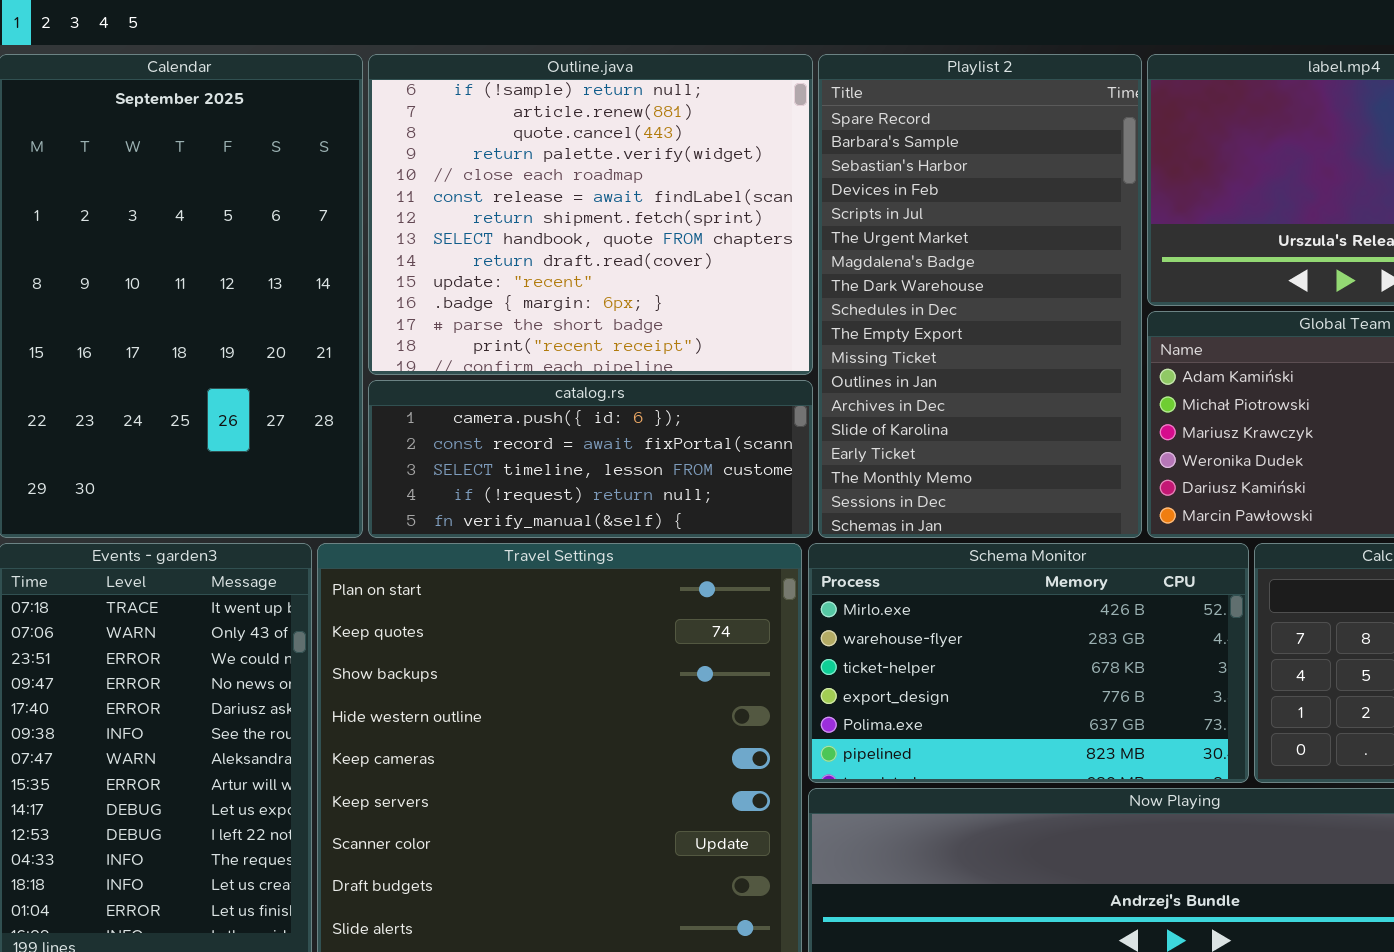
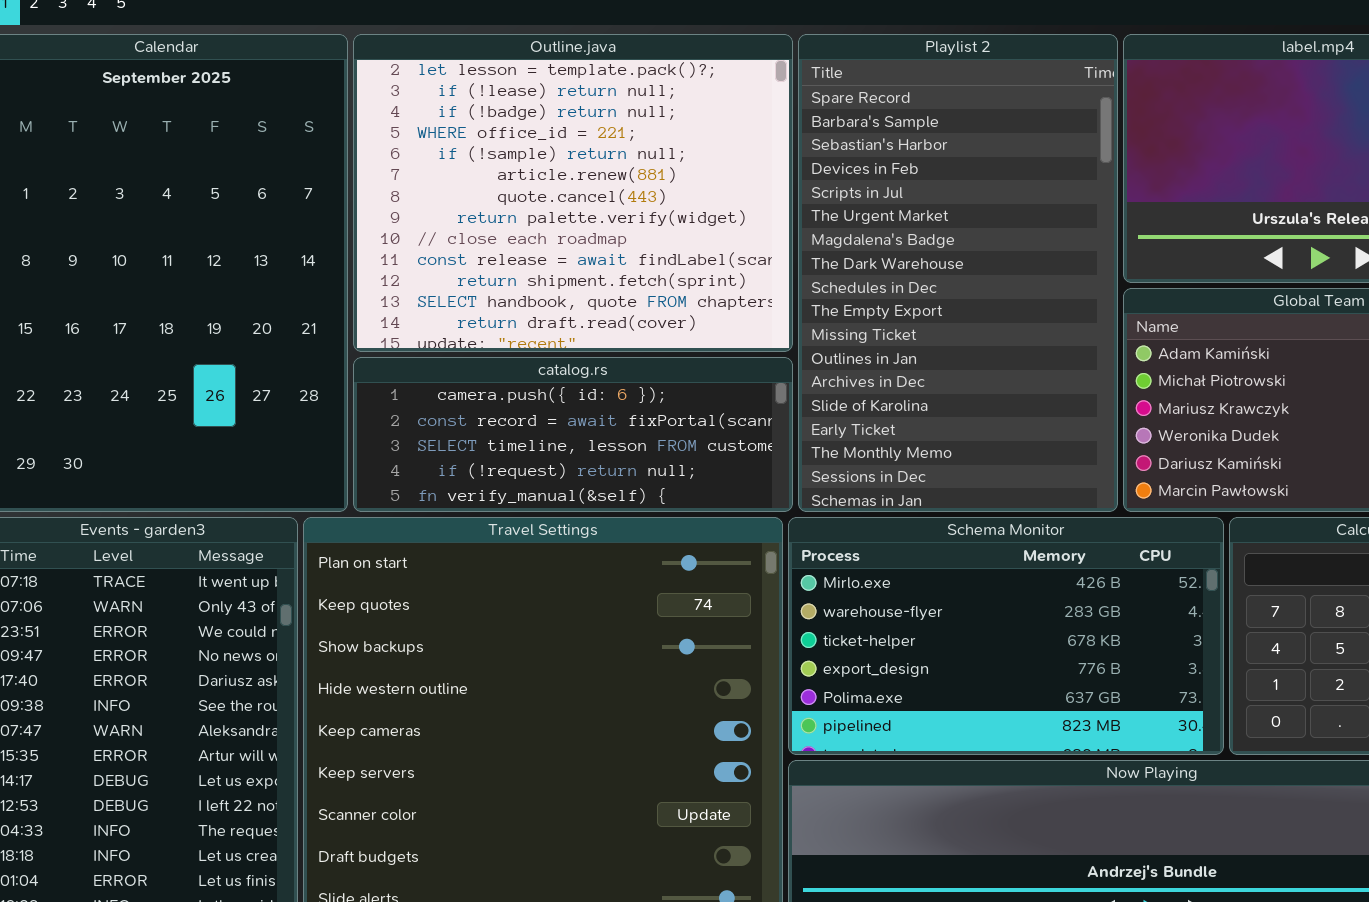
Outline.java: [368,54,813,375] -> [353,34,793,352], scrolled up 4 rows

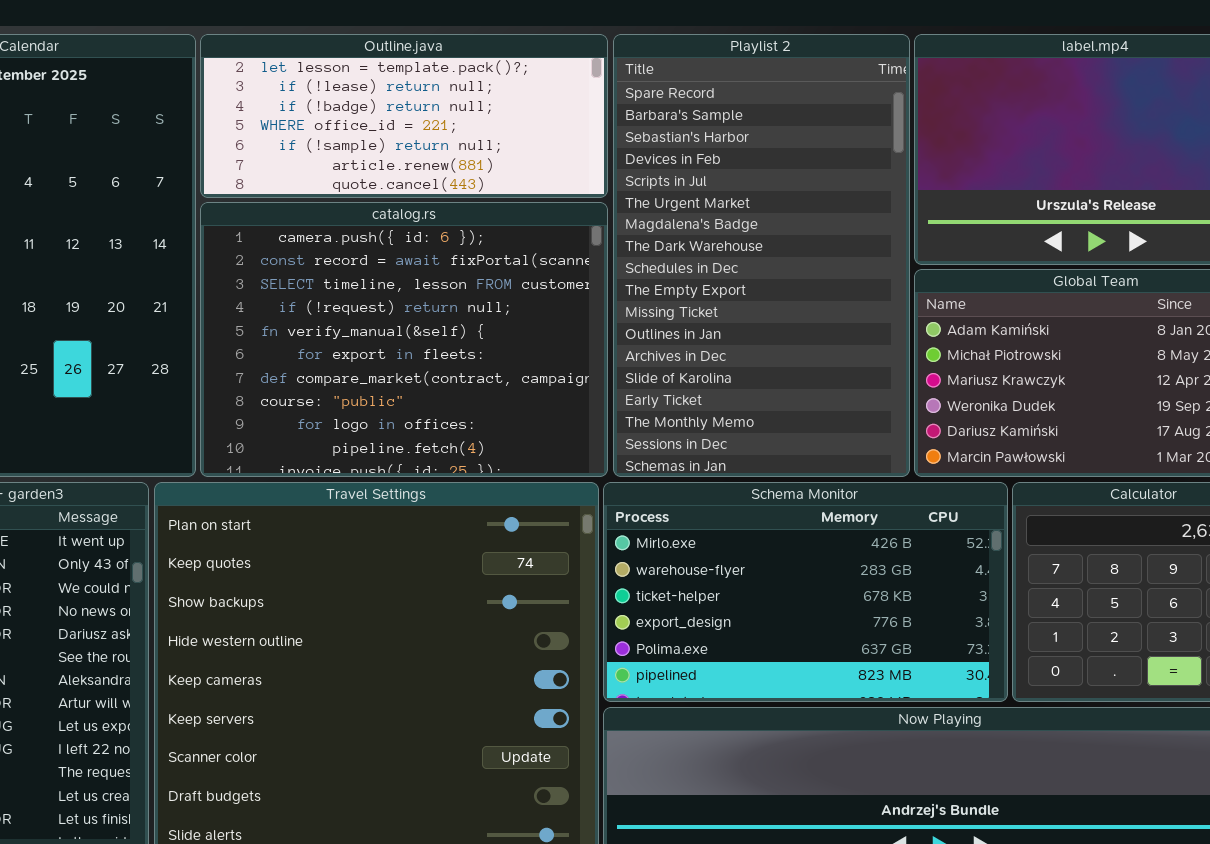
Outline.java: [353,34,793,352] -> [200,34,608,198], resized
catalog.rs: [353,357,793,512] -> [200,202,608,477], resized

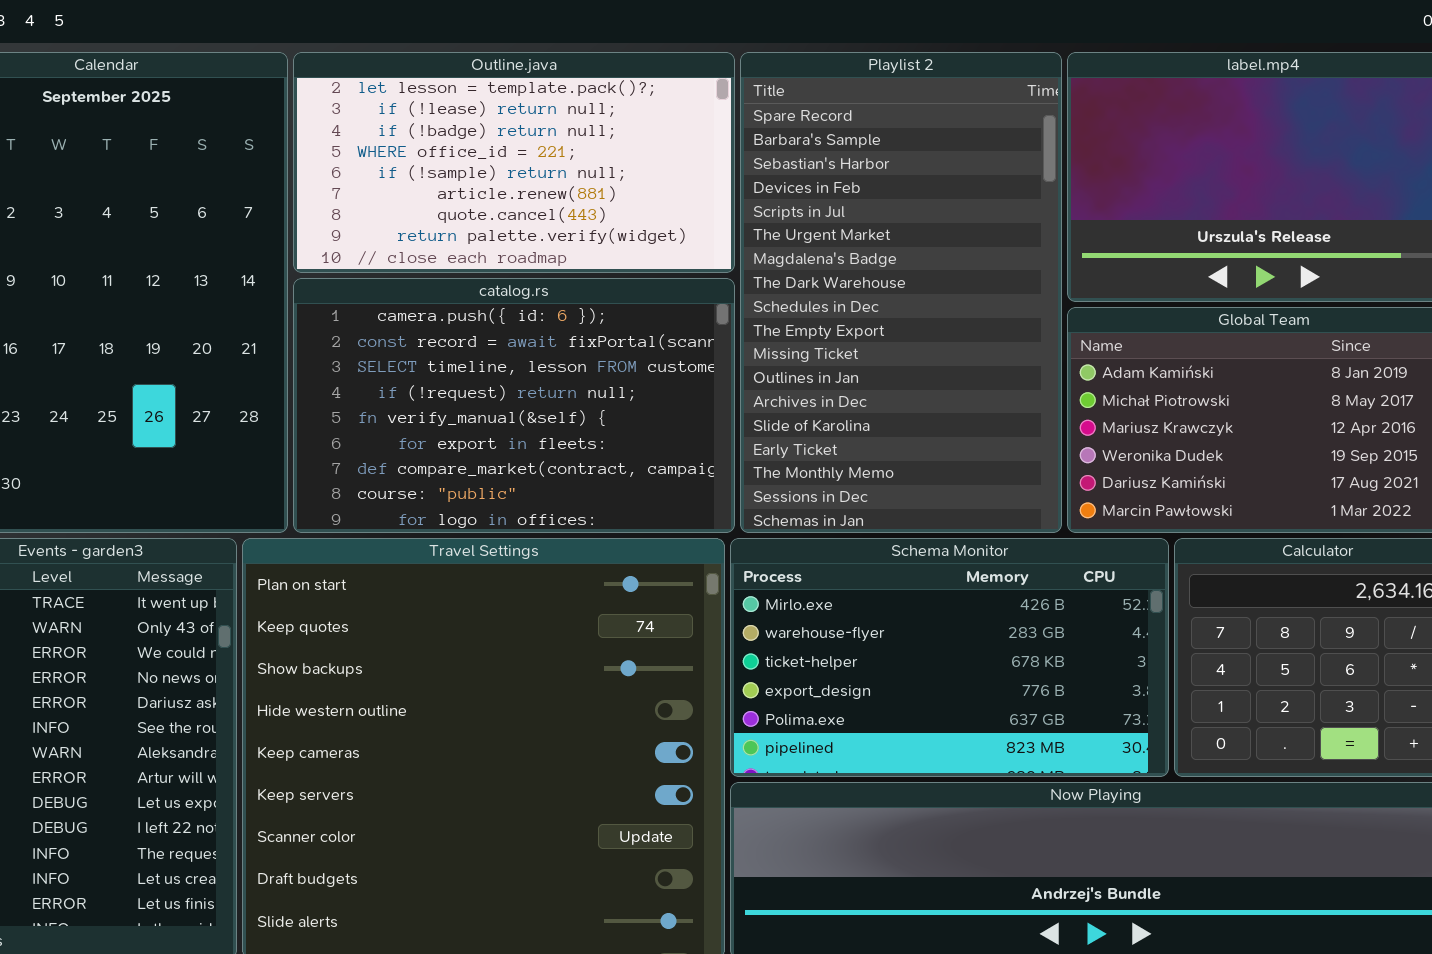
Outline.java: [200,34,608,198] -> [293,52,735,273], resized
catalog.rs: [200,202,608,477] -> [293,278,735,533], resized

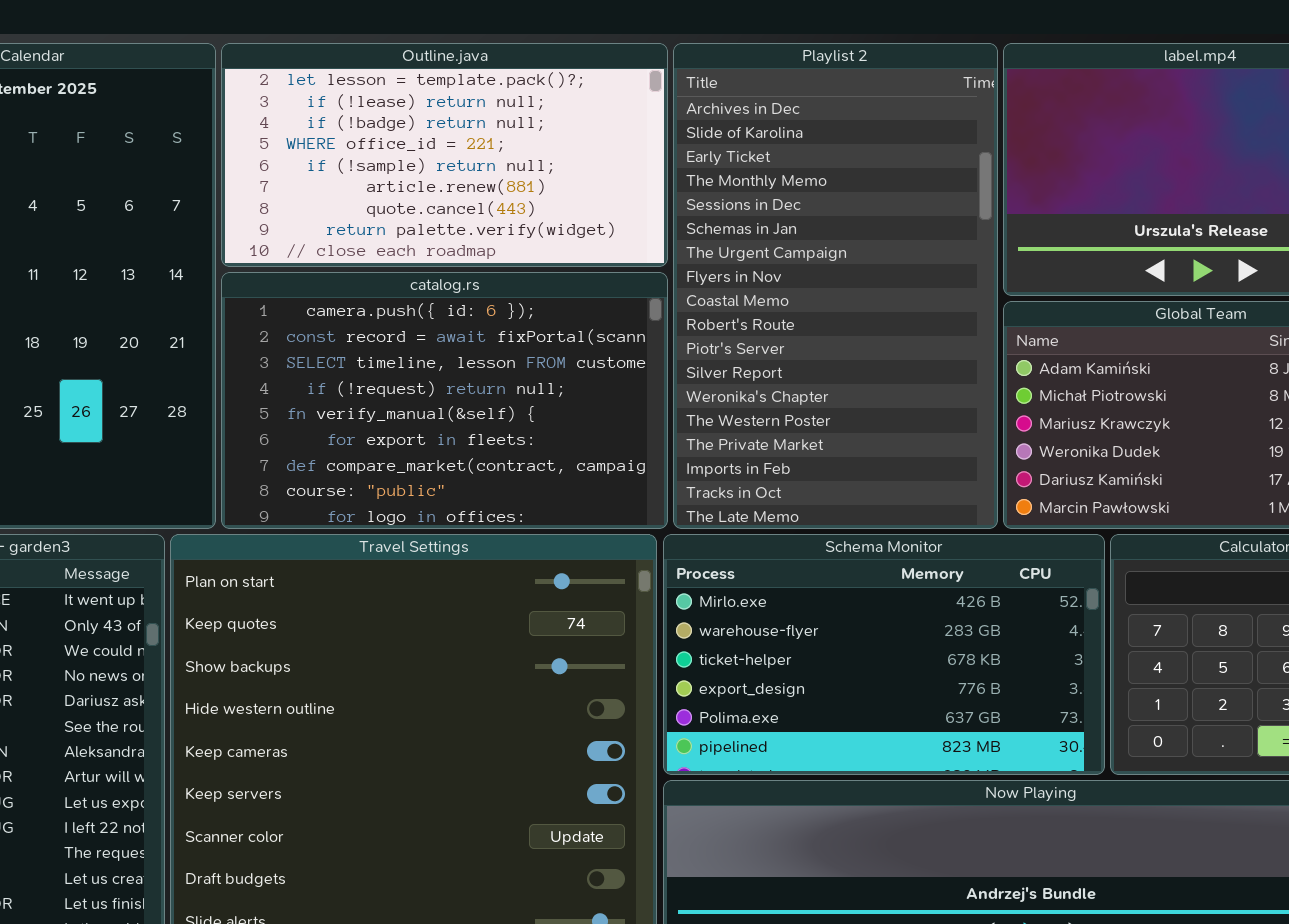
Playlist 2: [740,52,1062,533] -> [673,43,998,529], scrolled down 12 rows

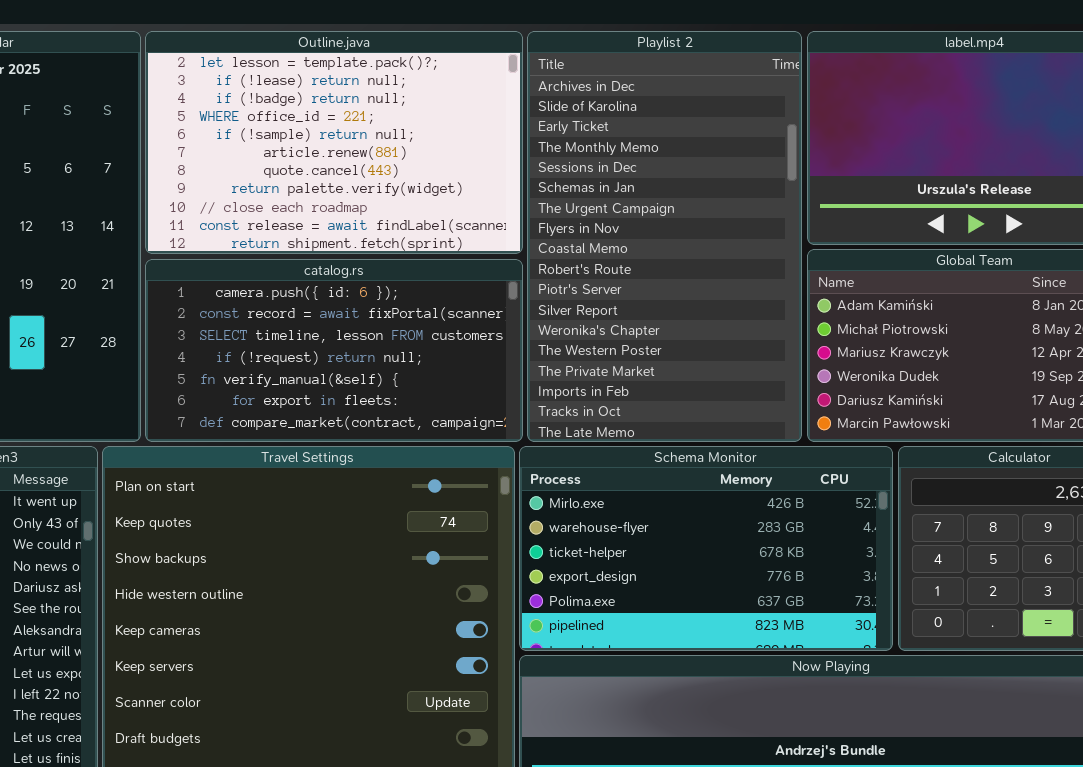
Outline.java: [221,43,668,267] -> [145,31,523,254], resized
catalog.rs: [221,272,668,529] -> [145,259,523,442], resized

